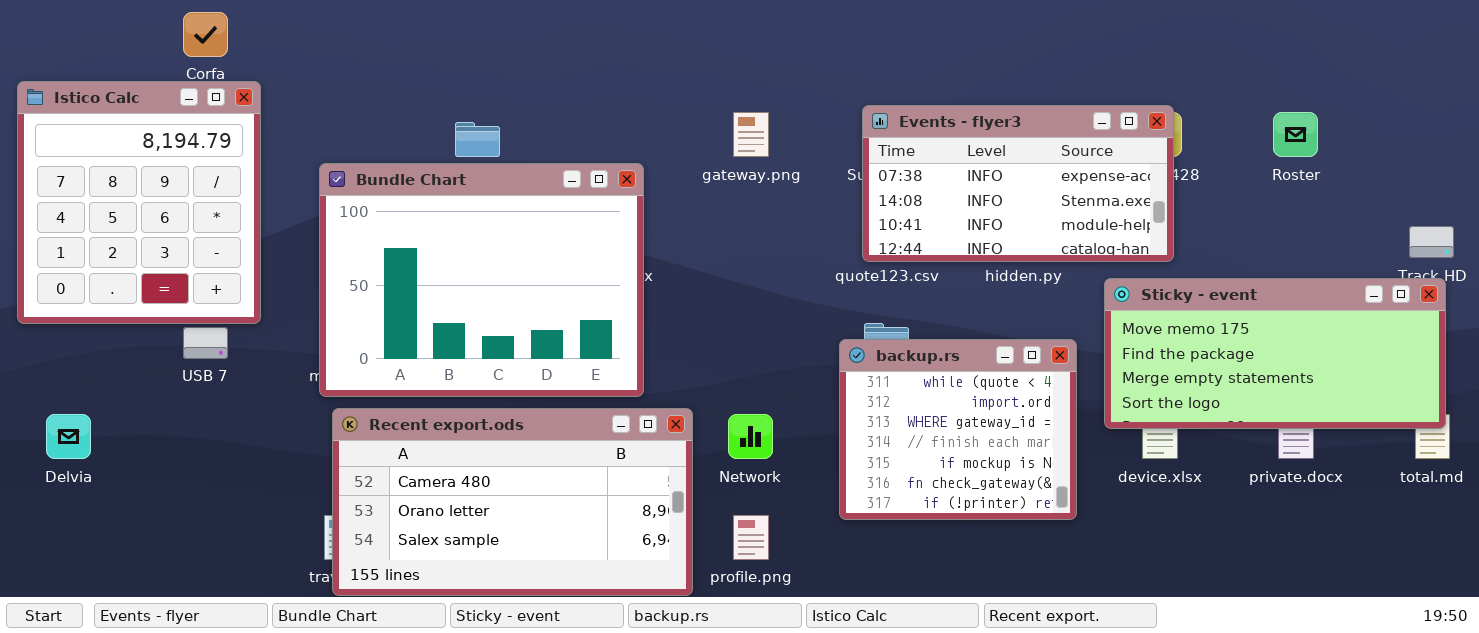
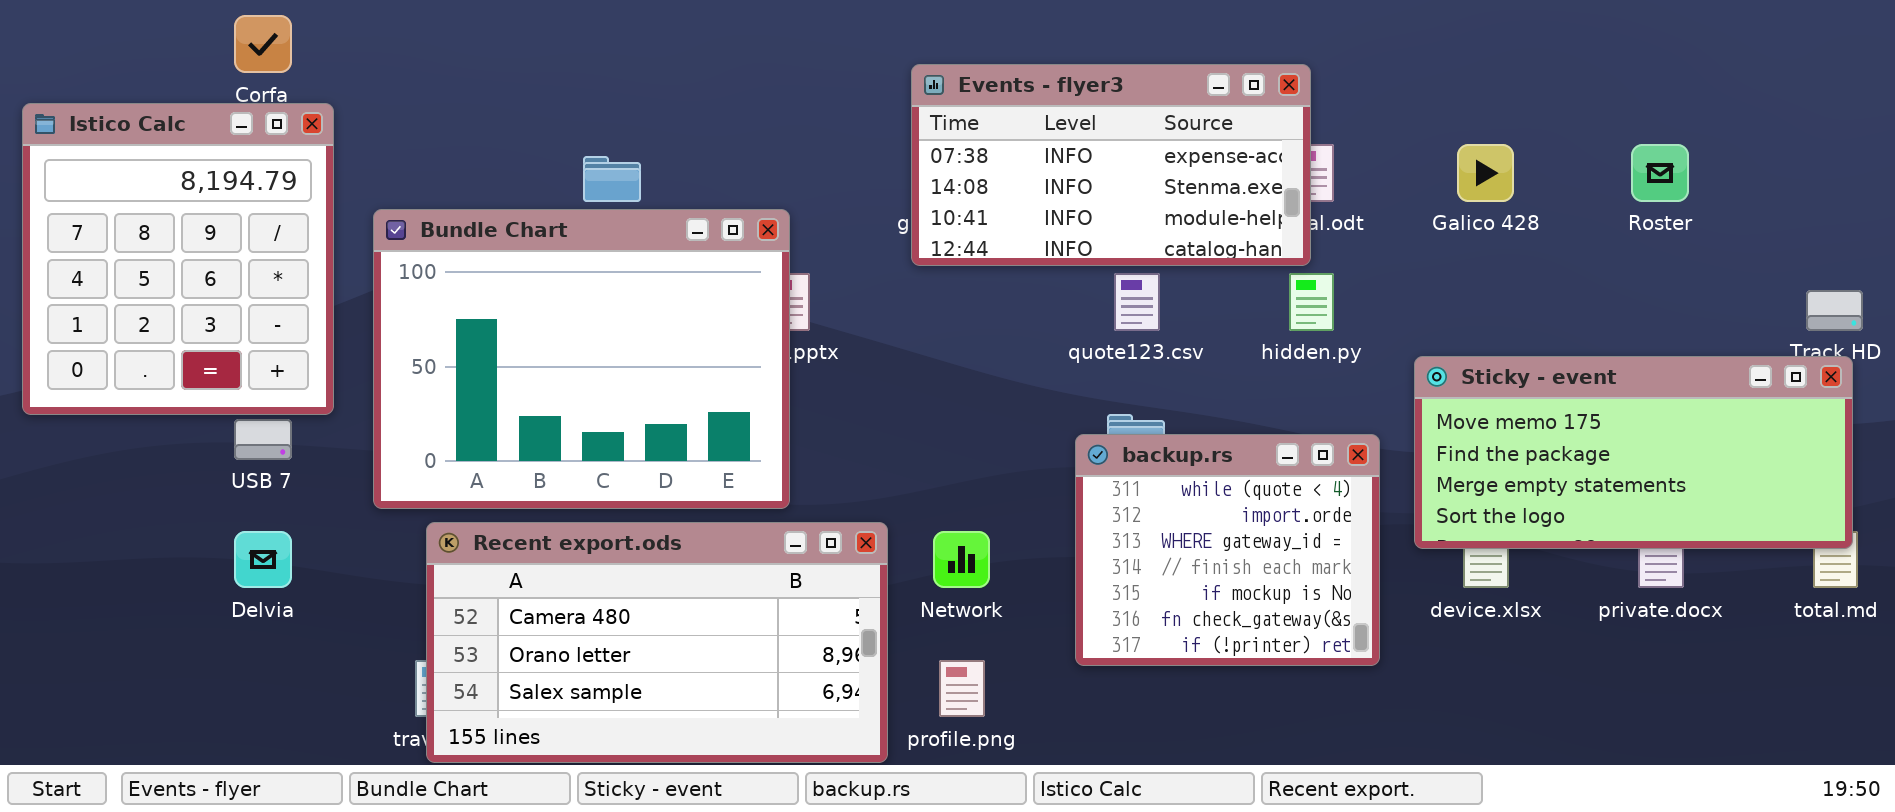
Events - flyer3: [862,105,1174,262] -> [911,64,1311,266], moved
Bundle Chart: [319,163,644,397] -> [373,209,790,509], moved
Delvia: [46,414,91,459] -> [234,531,292,588], moved

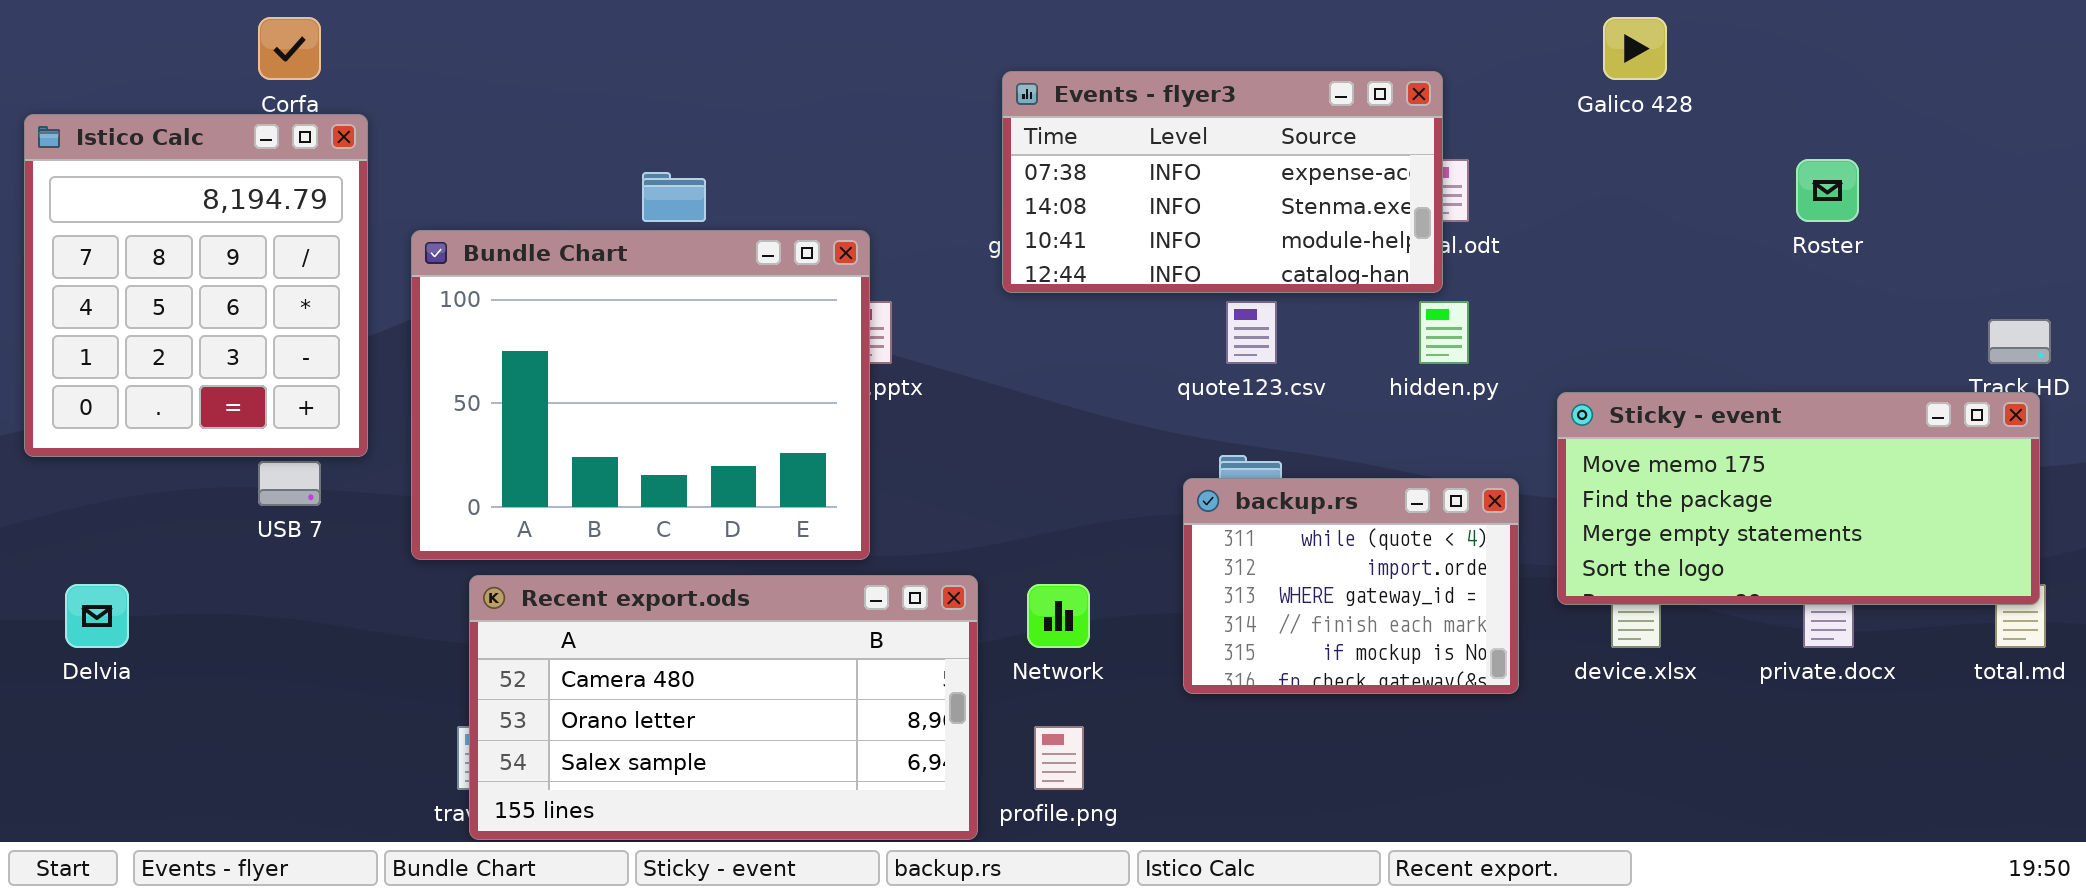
Galico 428: [1457,144,1514,202] -> [1603,17,1667,80], moved
backup.rs: [1075,434,1380,666] -> [1183,478,1519,694], resized
Delvia: [234,531,292,588] -> [65,584,129,648], moved

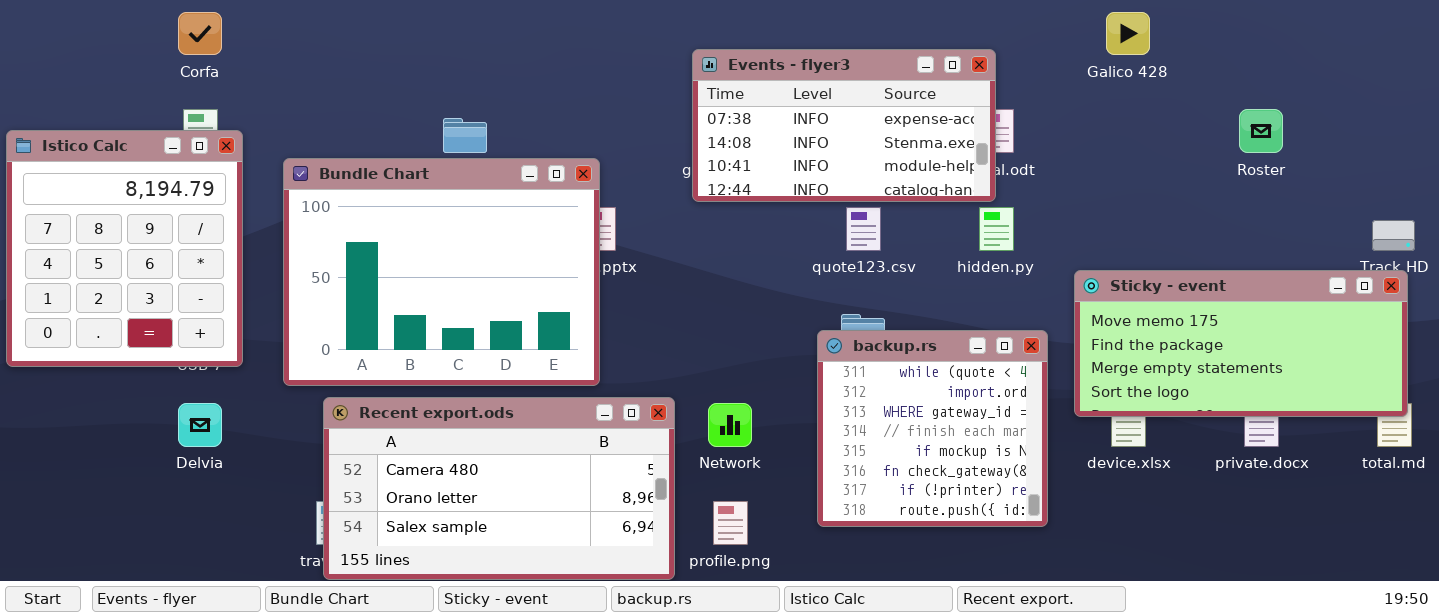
Istico Calc: [24,114,368,457] -> [6,130,243,367], moved
backup.rs: [1183,478,1519,694] -> [817,330,1048,527], resized
Delvia: [65,584,129,648] -> [178,403,222,447], moved

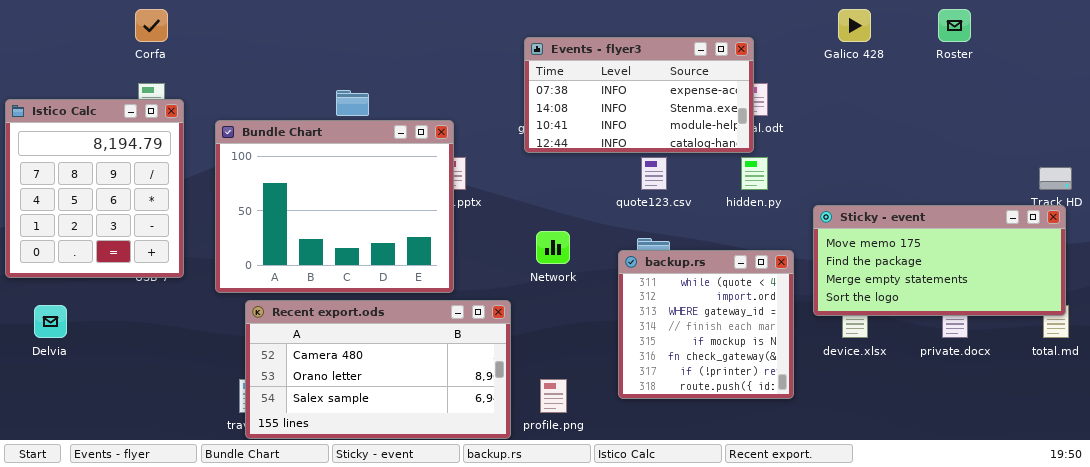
Roster: [1239,109,1283,153] -> [938,9,971,42], moved
Delvia: [178,403,222,447] -> [34,305,67,338], moved
Network: [708,403,752,447] -> [536,231,570,264], moved

